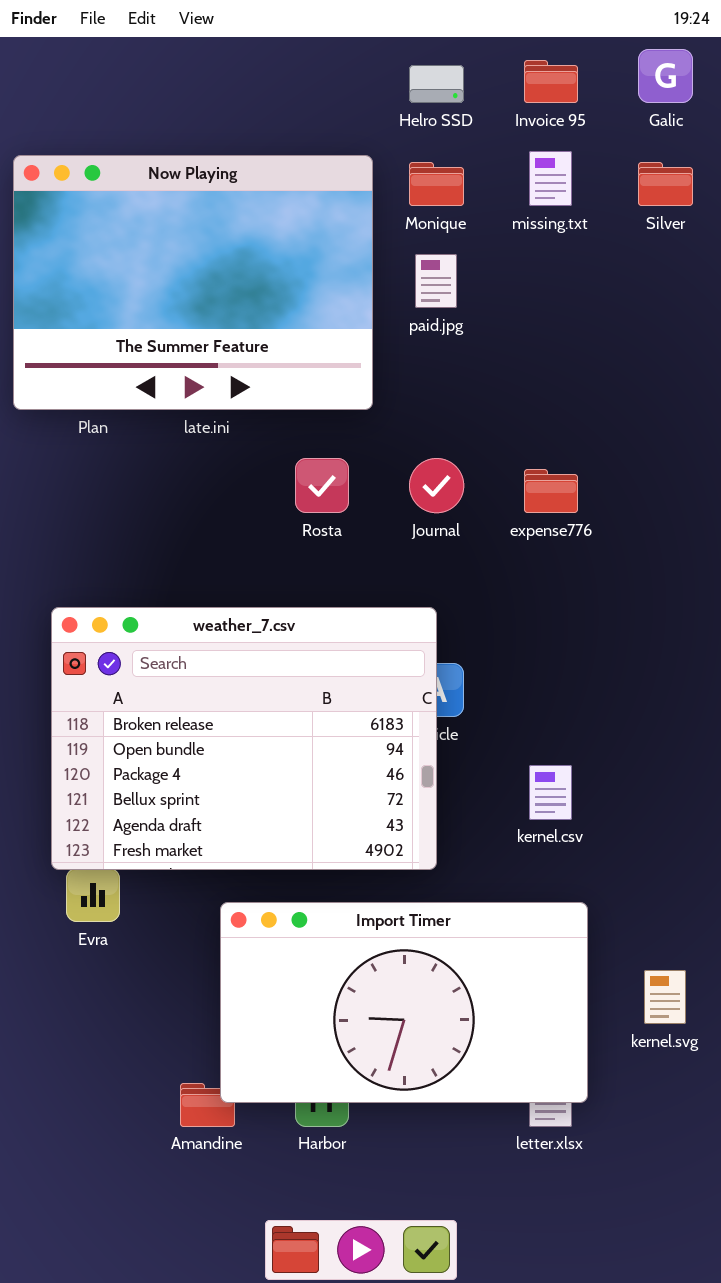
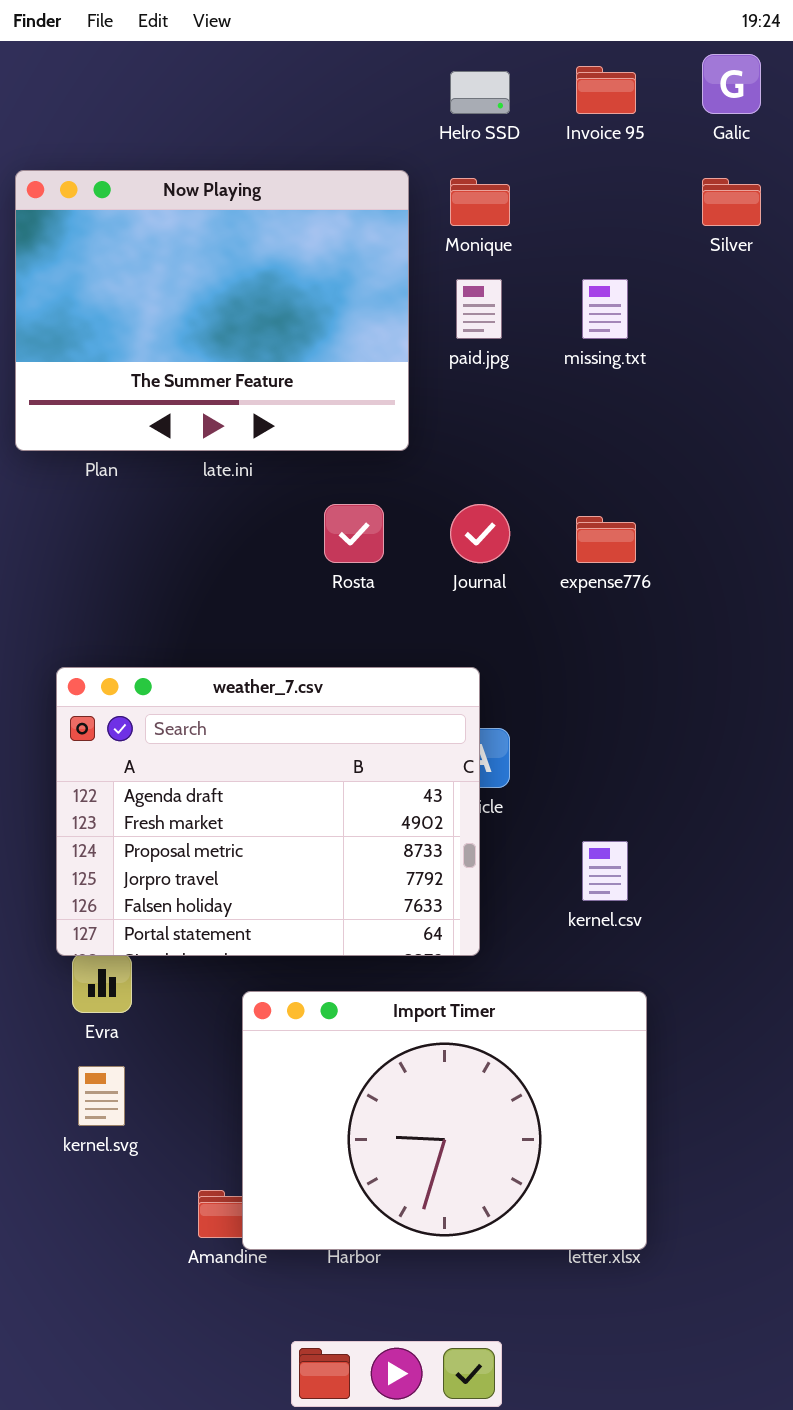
missing.txt: [529,151,572,206] -> [582,279,628,339], moved
weather_7.csv: [51,607,437,870] -> [56,667,480,956], scrolled down 4 rows
Import Timer: [220,902,588,1103] -> [242,991,647,1250], resized
kernel.svg: [644,970,686,1024] -> [78,1066,125,1126], moved

